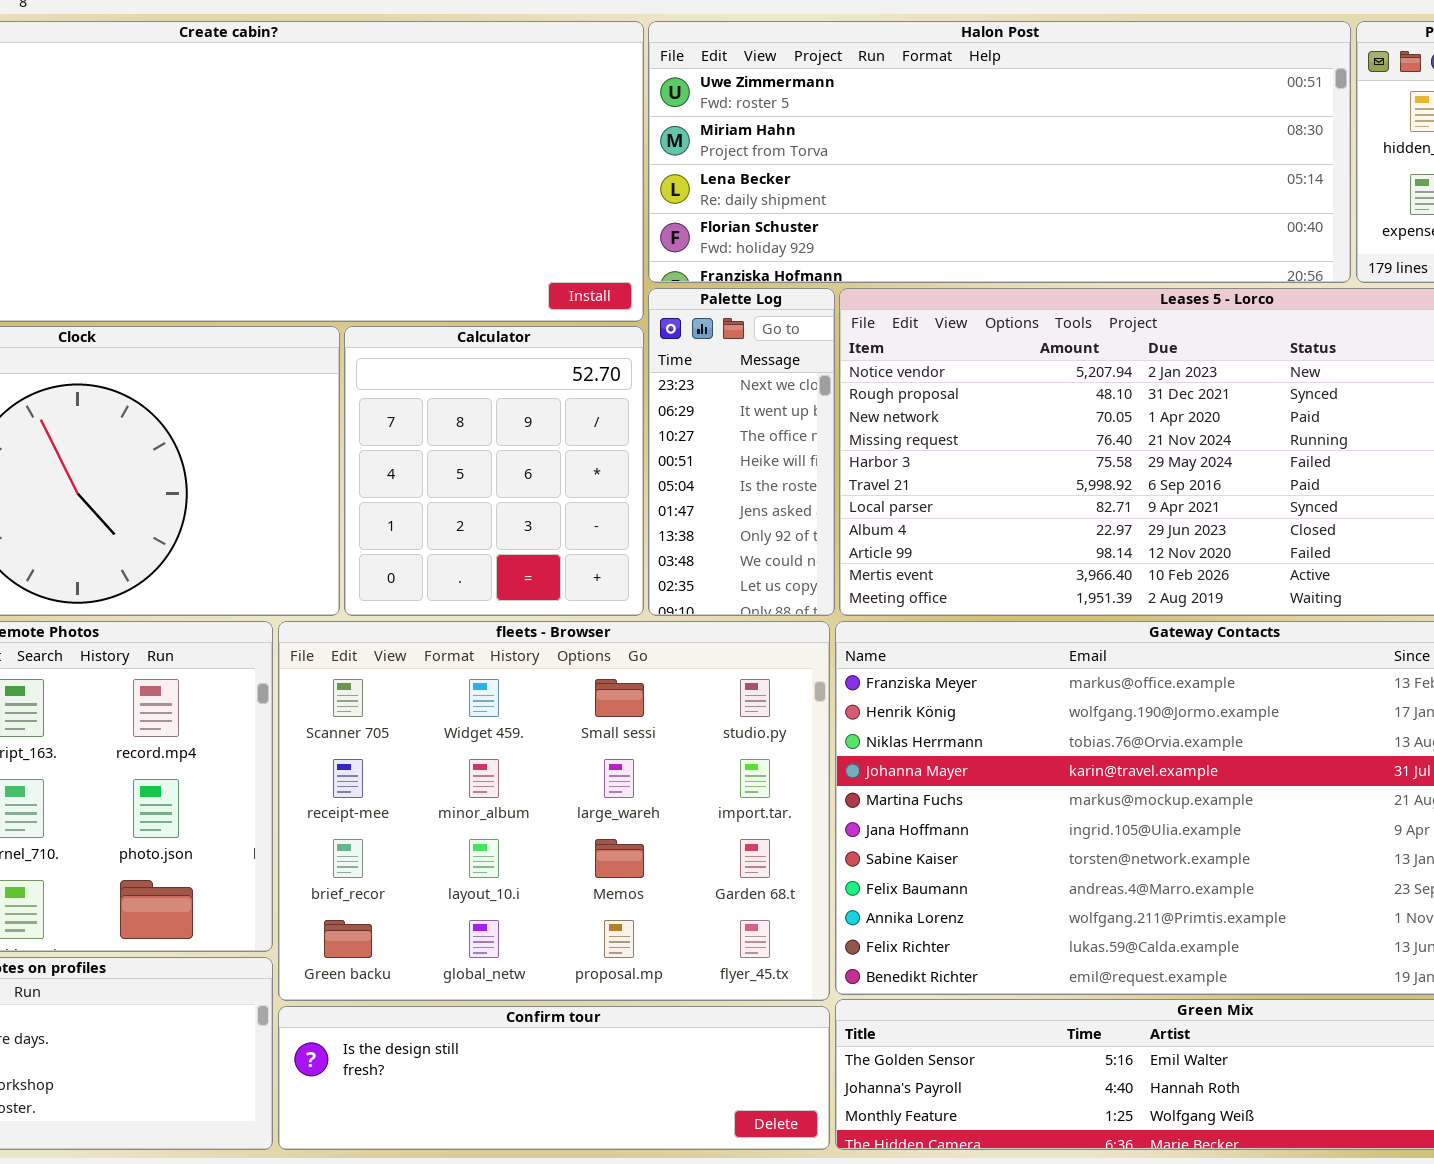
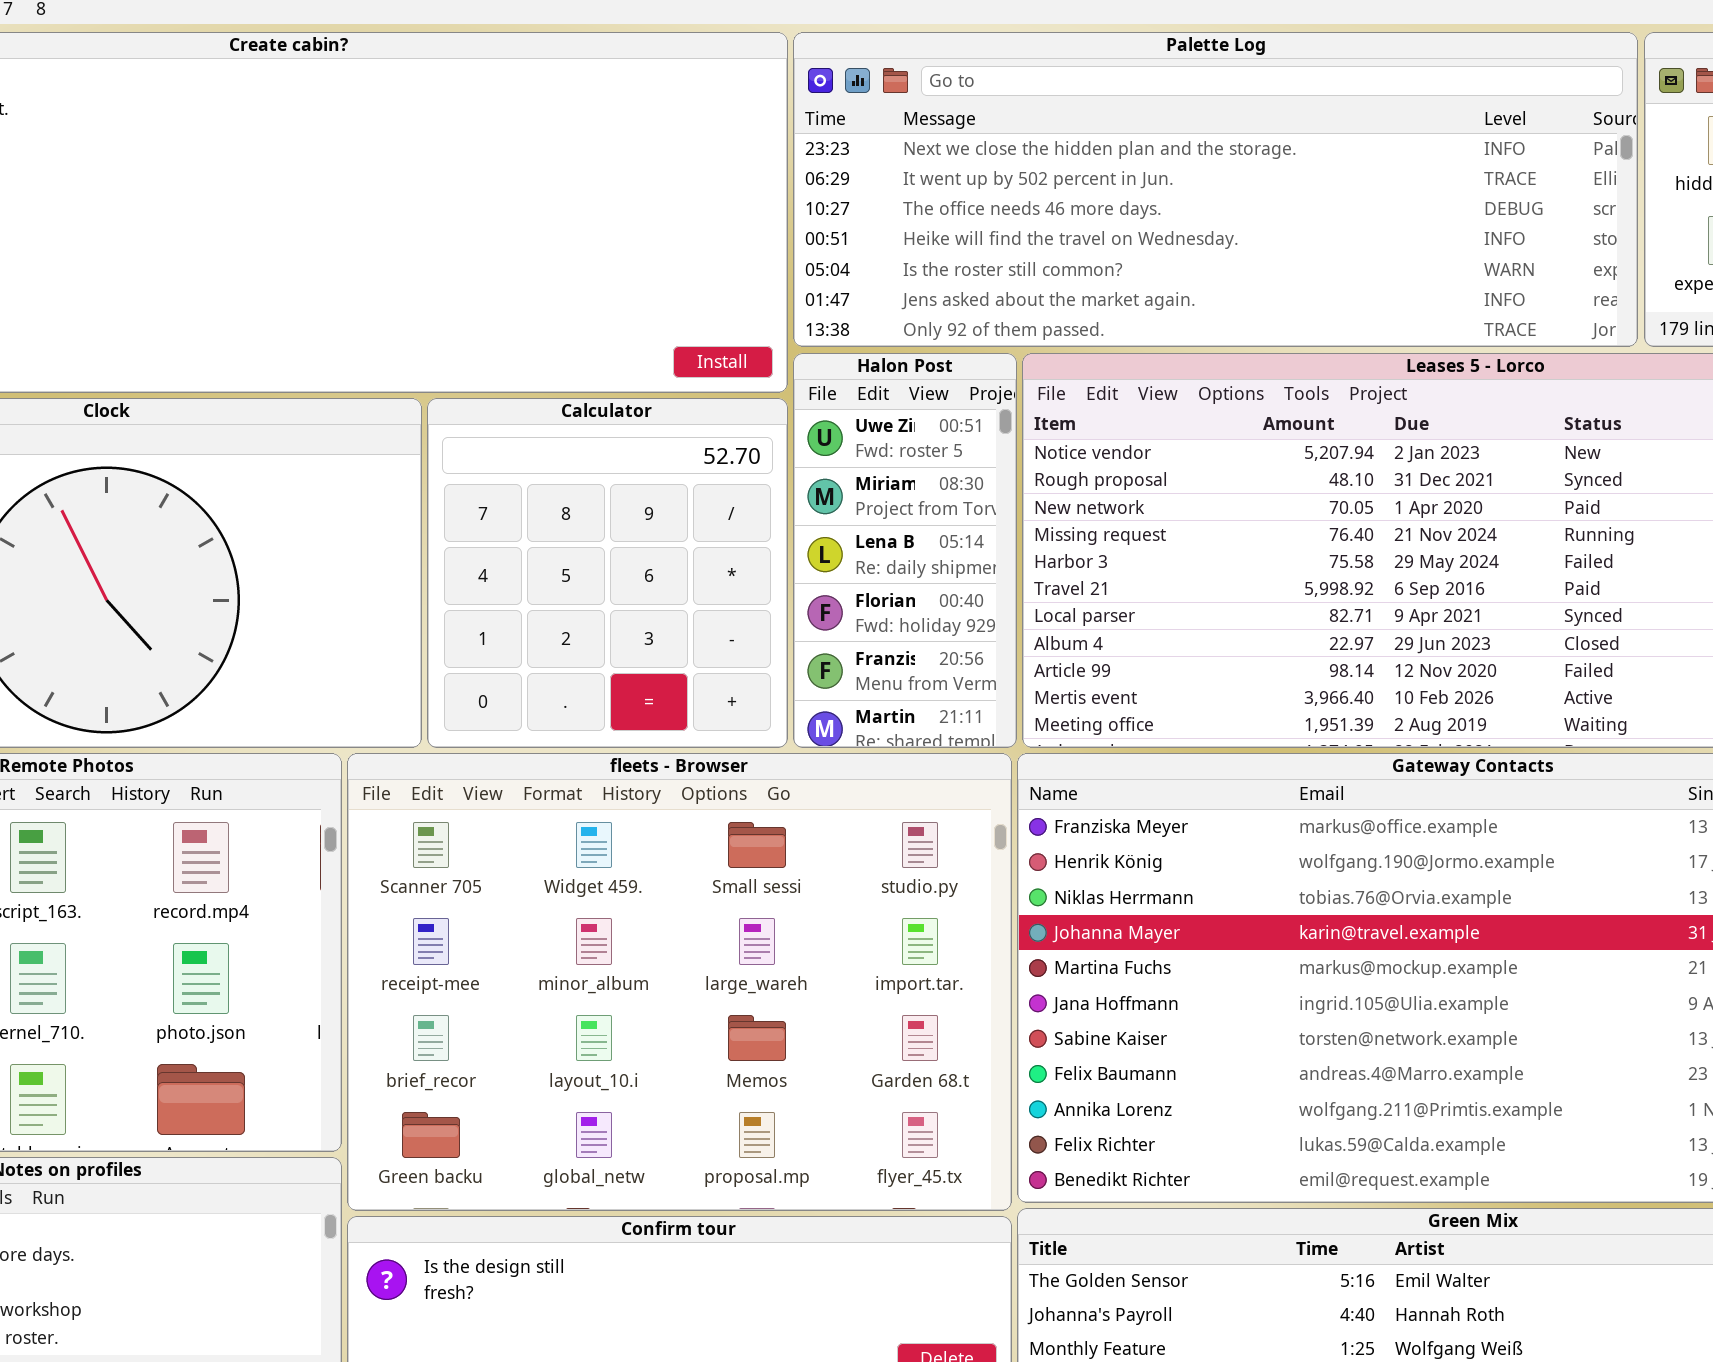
Halon Post: [648,21,1351,283] -> [793,353,1017,748], moved, resized
Palette Log: [648,288,835,616] -> [793,32,1638,347], moved, resized

